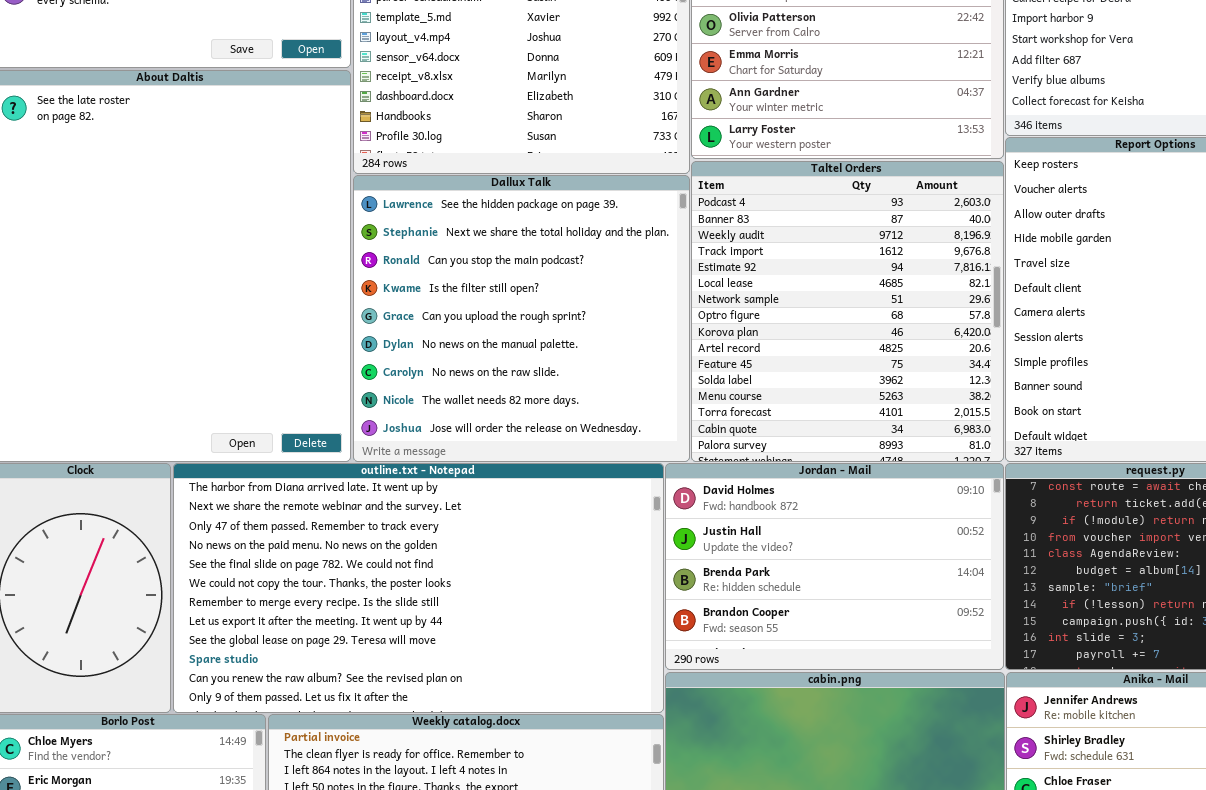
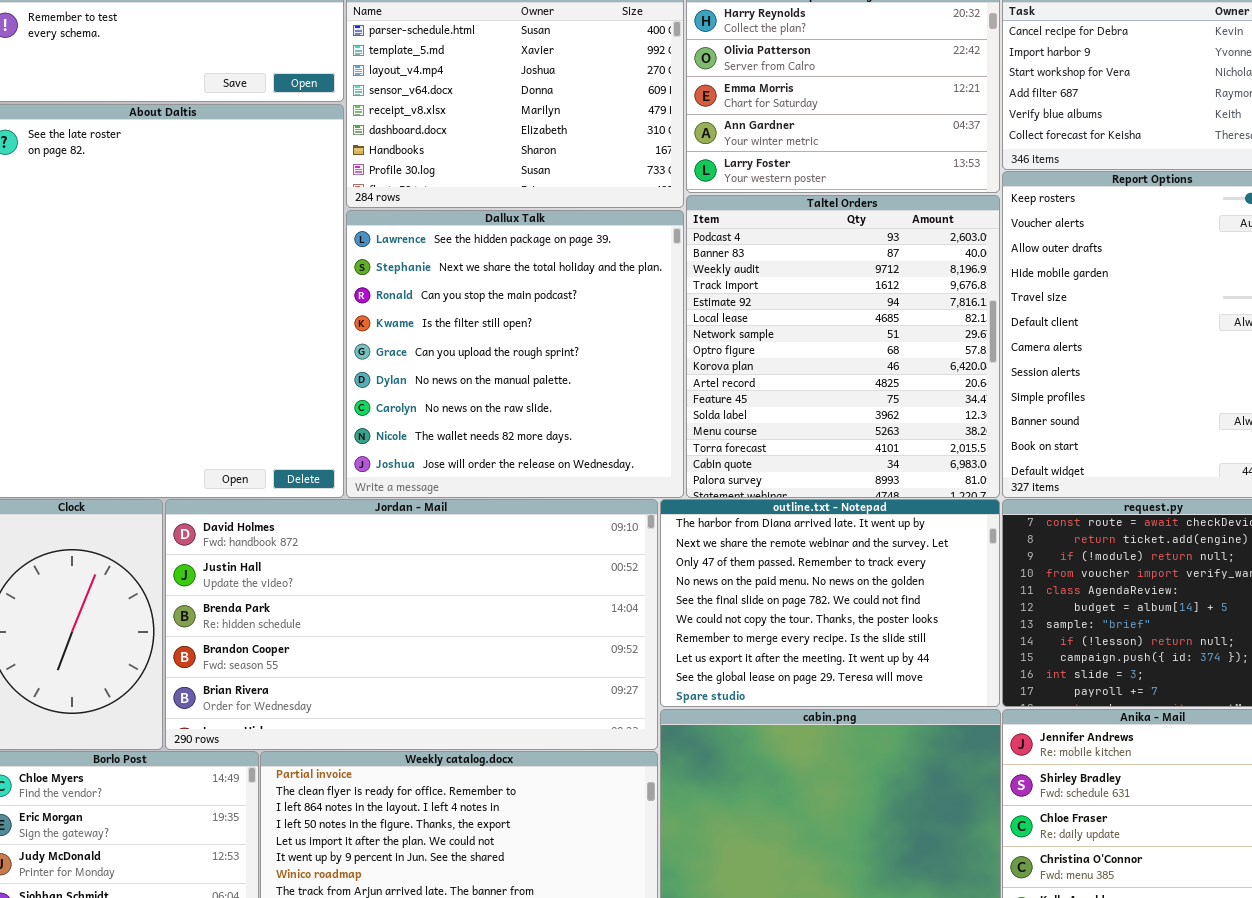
outline.txt - Notepad: [173,463,664,713] -> [660,499,1000,707], moved, resized
Jordan - Mail: [665,463,1004,670] -> [165,499,658,750], moved, resized

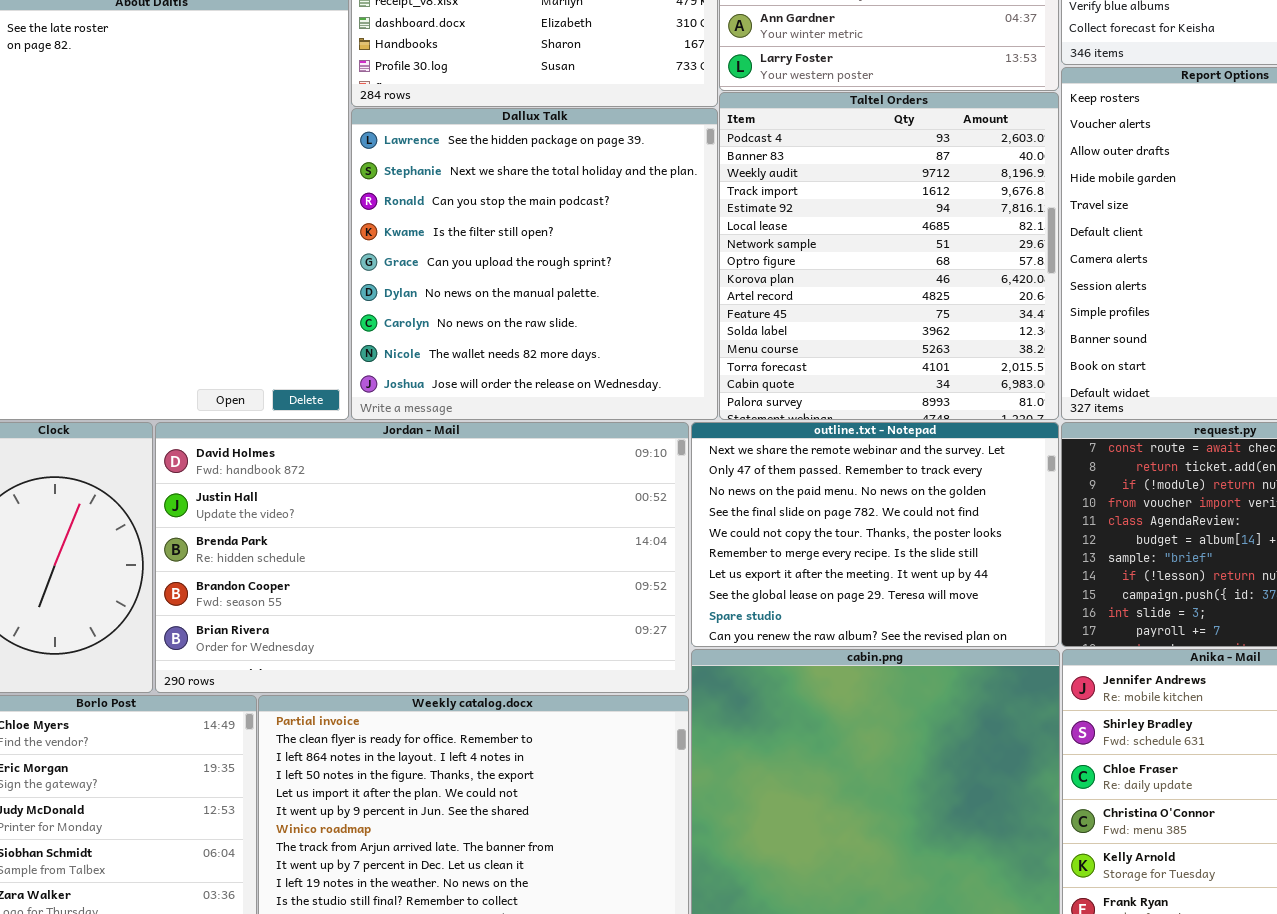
outline.txt - Notepad: [660,499,1000,707] -> [691,422,1059,647], scrolled down 1 row

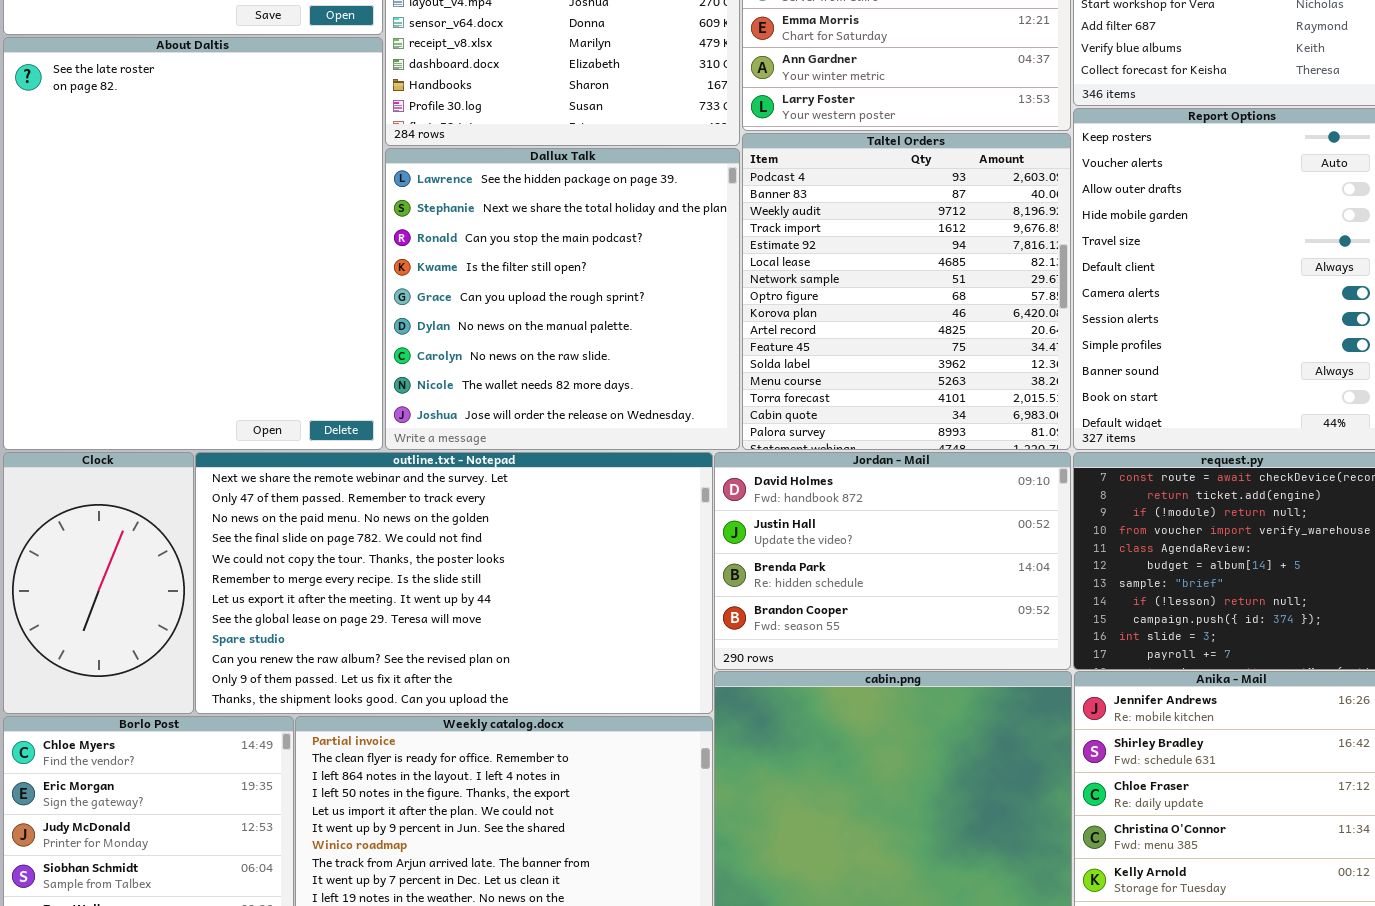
Jordan - Mail: [155,422,689,693] -> [714,452,1071,670], moved, resized
outline.txt - Notepad: [691,422,1059,647] -> [195,452,713,714], moved, resized

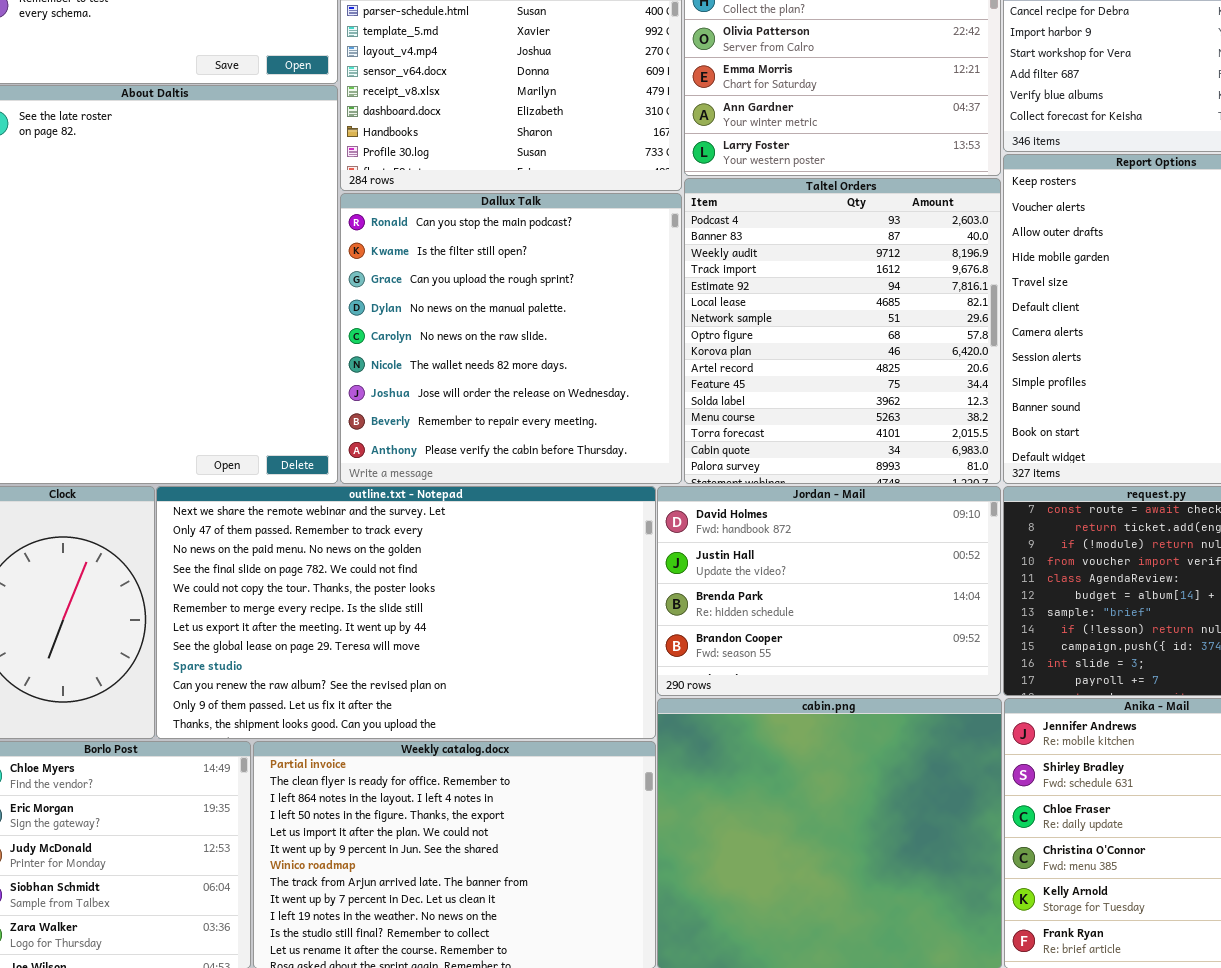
Dallux Talk: [385,148,740,450] -> [340,193,682,484], scrolled down 2 rows

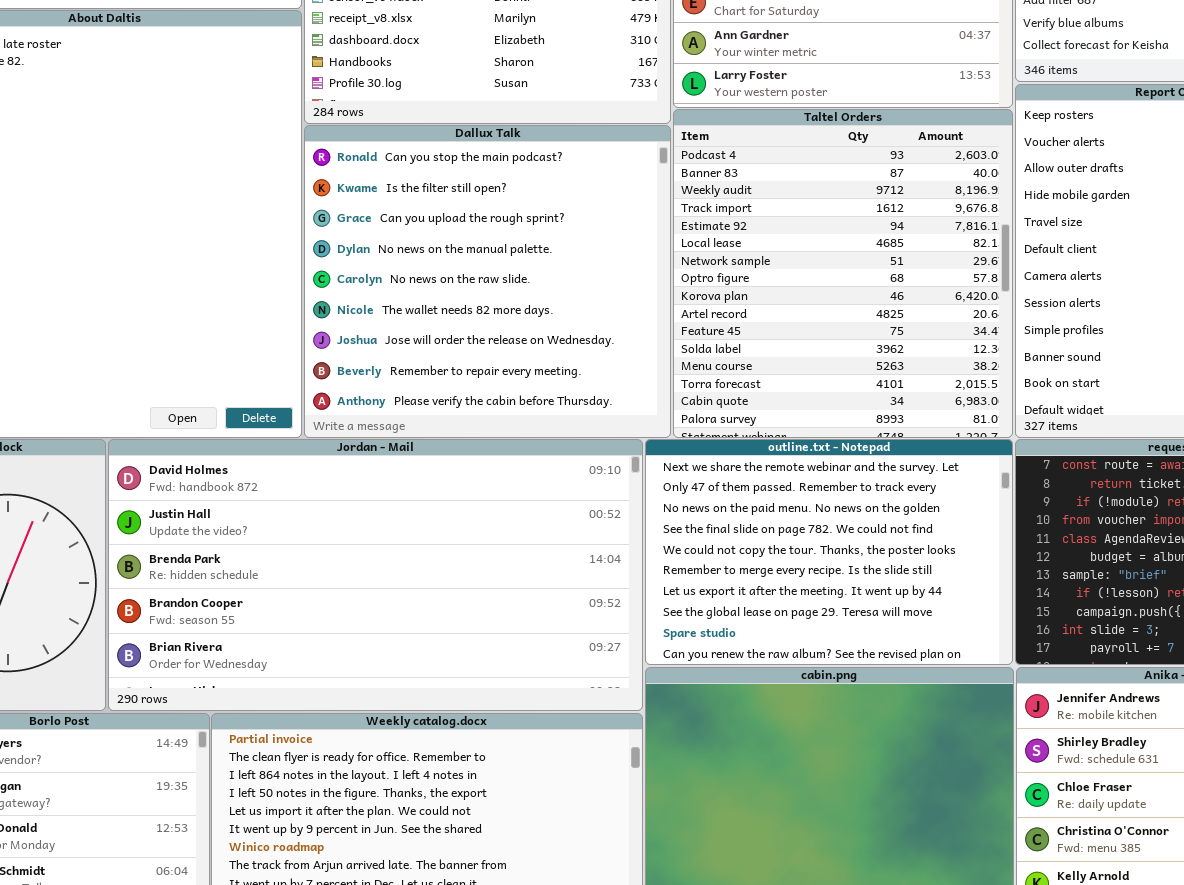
outline.txt - Notepad: [156,486,656,739] -> [645,439,1013,665], moved, resized
Jordan - Mail: [657,486,1001,696] -> [108,439,643,711], moved, resized

